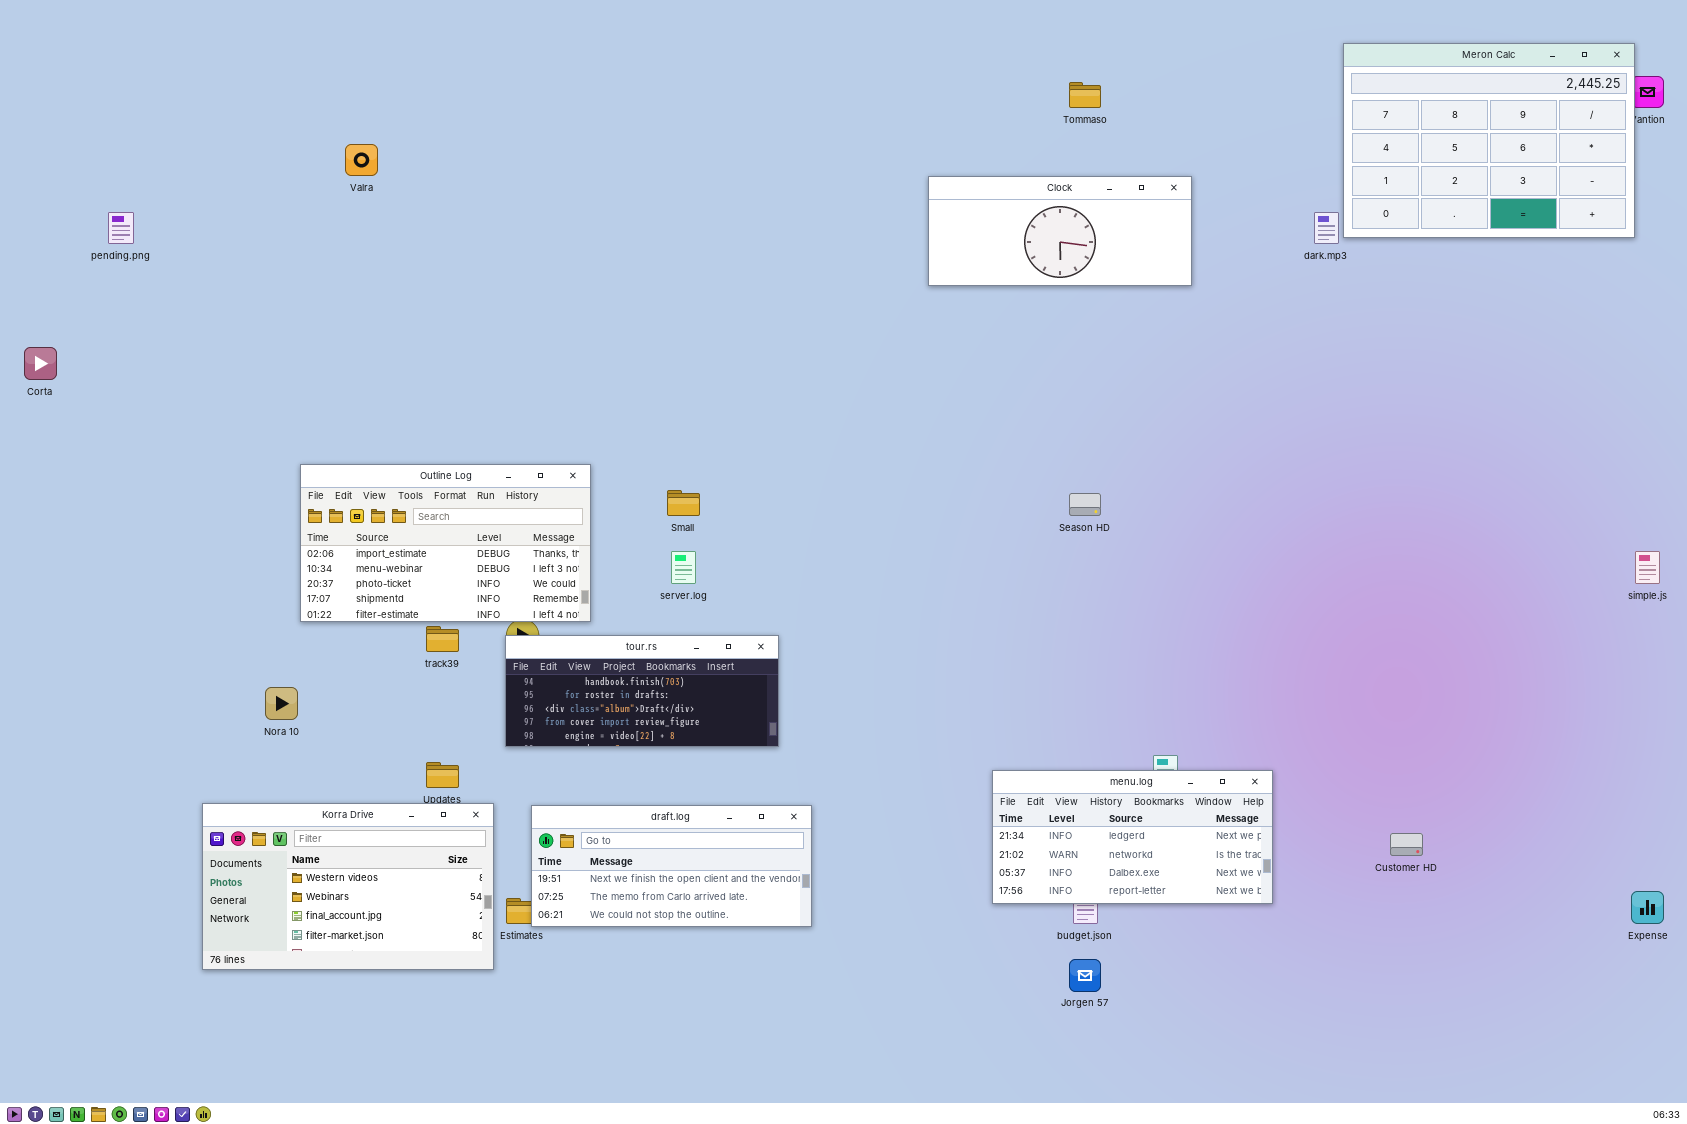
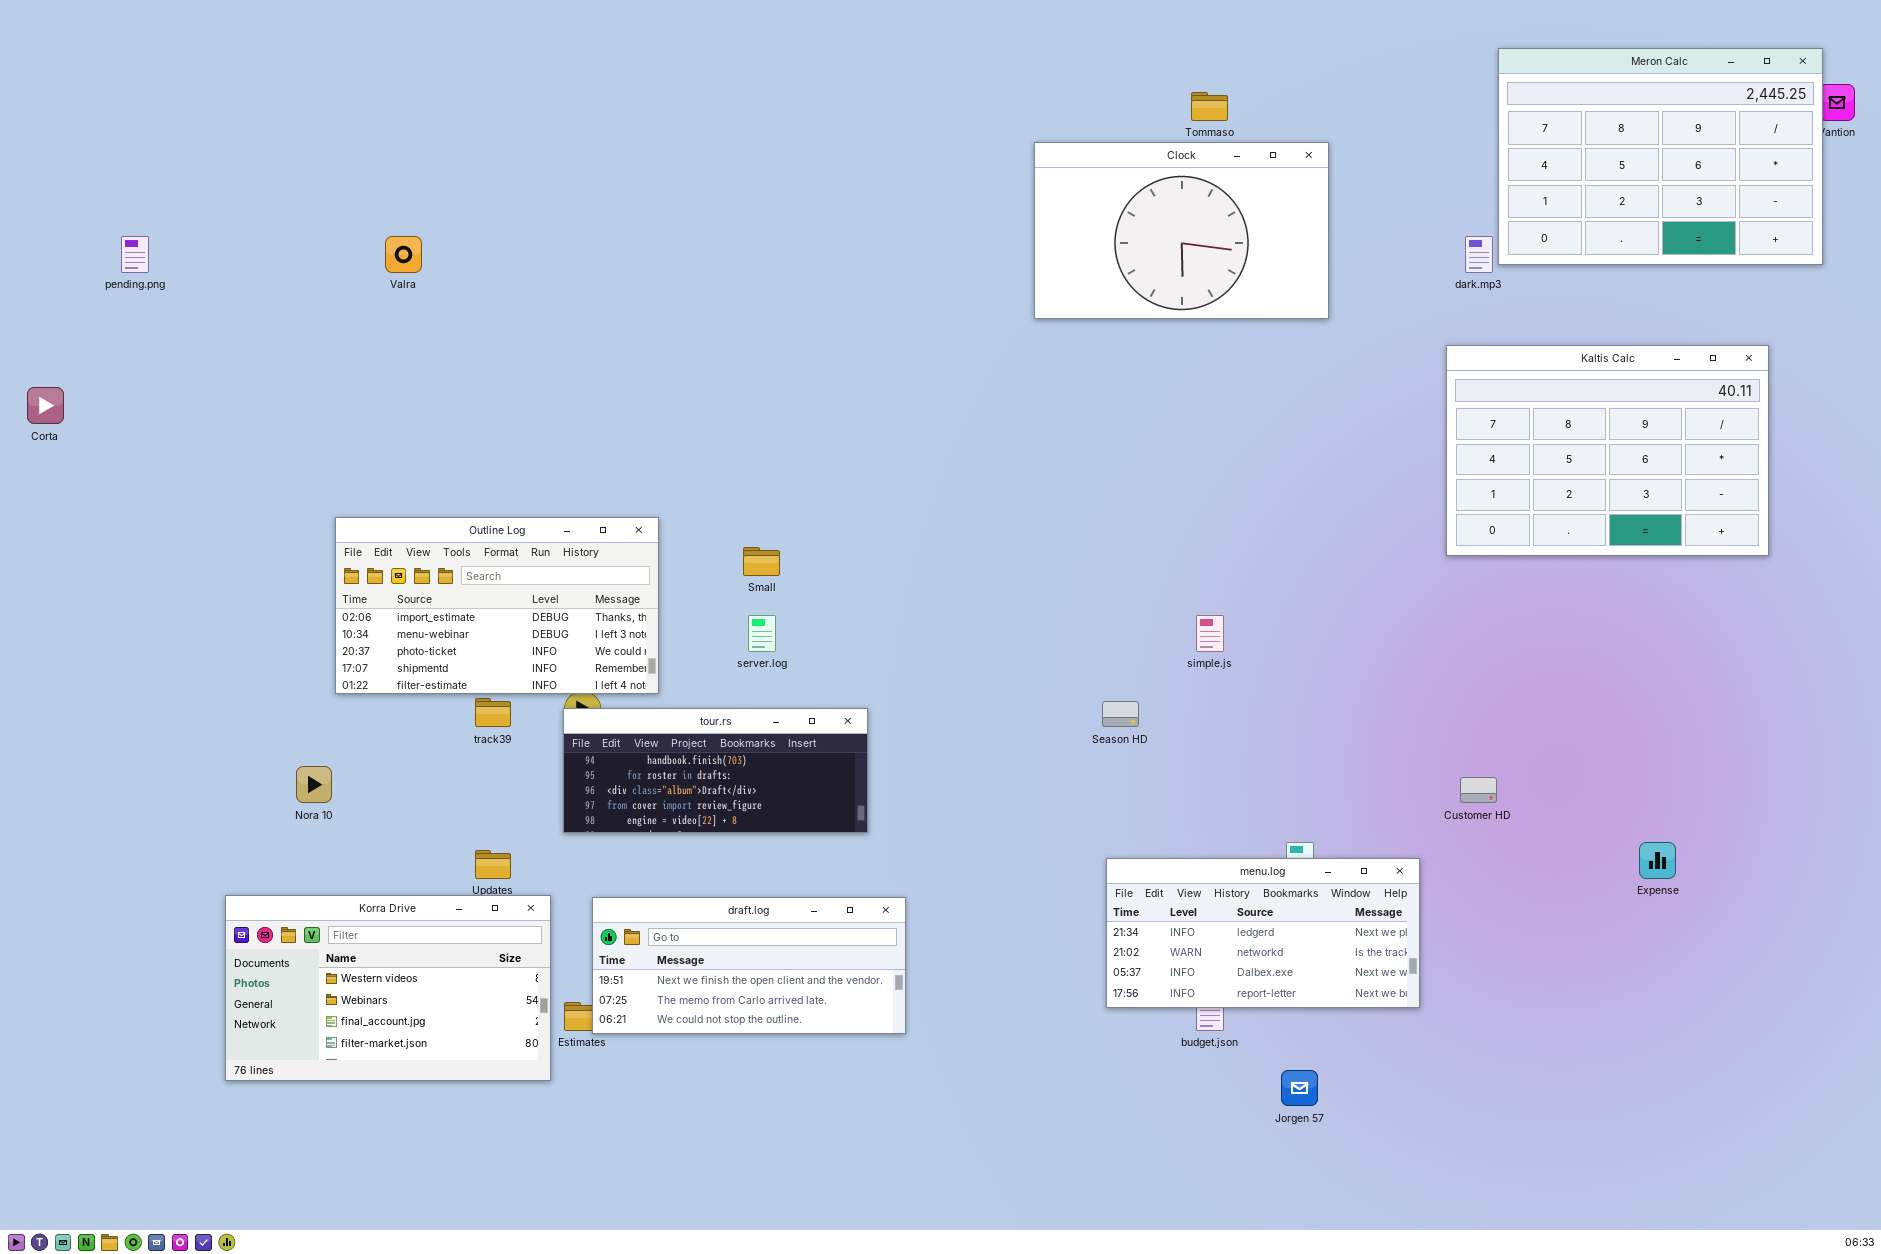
Valra: [345,144,378,176] -> [385,236,422,273], moved
Clock: [928,176,1192,286] -> [1034,142,1329,319], resized
Kaltis Calc: none -> [1446,345,1769,556], opened
Season HD: [1069,493,1101,516] -> [1102,701,1139,727], moved
simple.js: [1635,551,1660,584] -> [1196,615,1224,652], moved
Customer HD: [1390,833,1423,856] -> [1460,777,1497,803], moved
Expense: [1631,891,1664,924] -> [1639,842,1676,879], moved
Jorgen 57: [1069,959,1101,992] -> [1281,1070,1318,1106], moved

